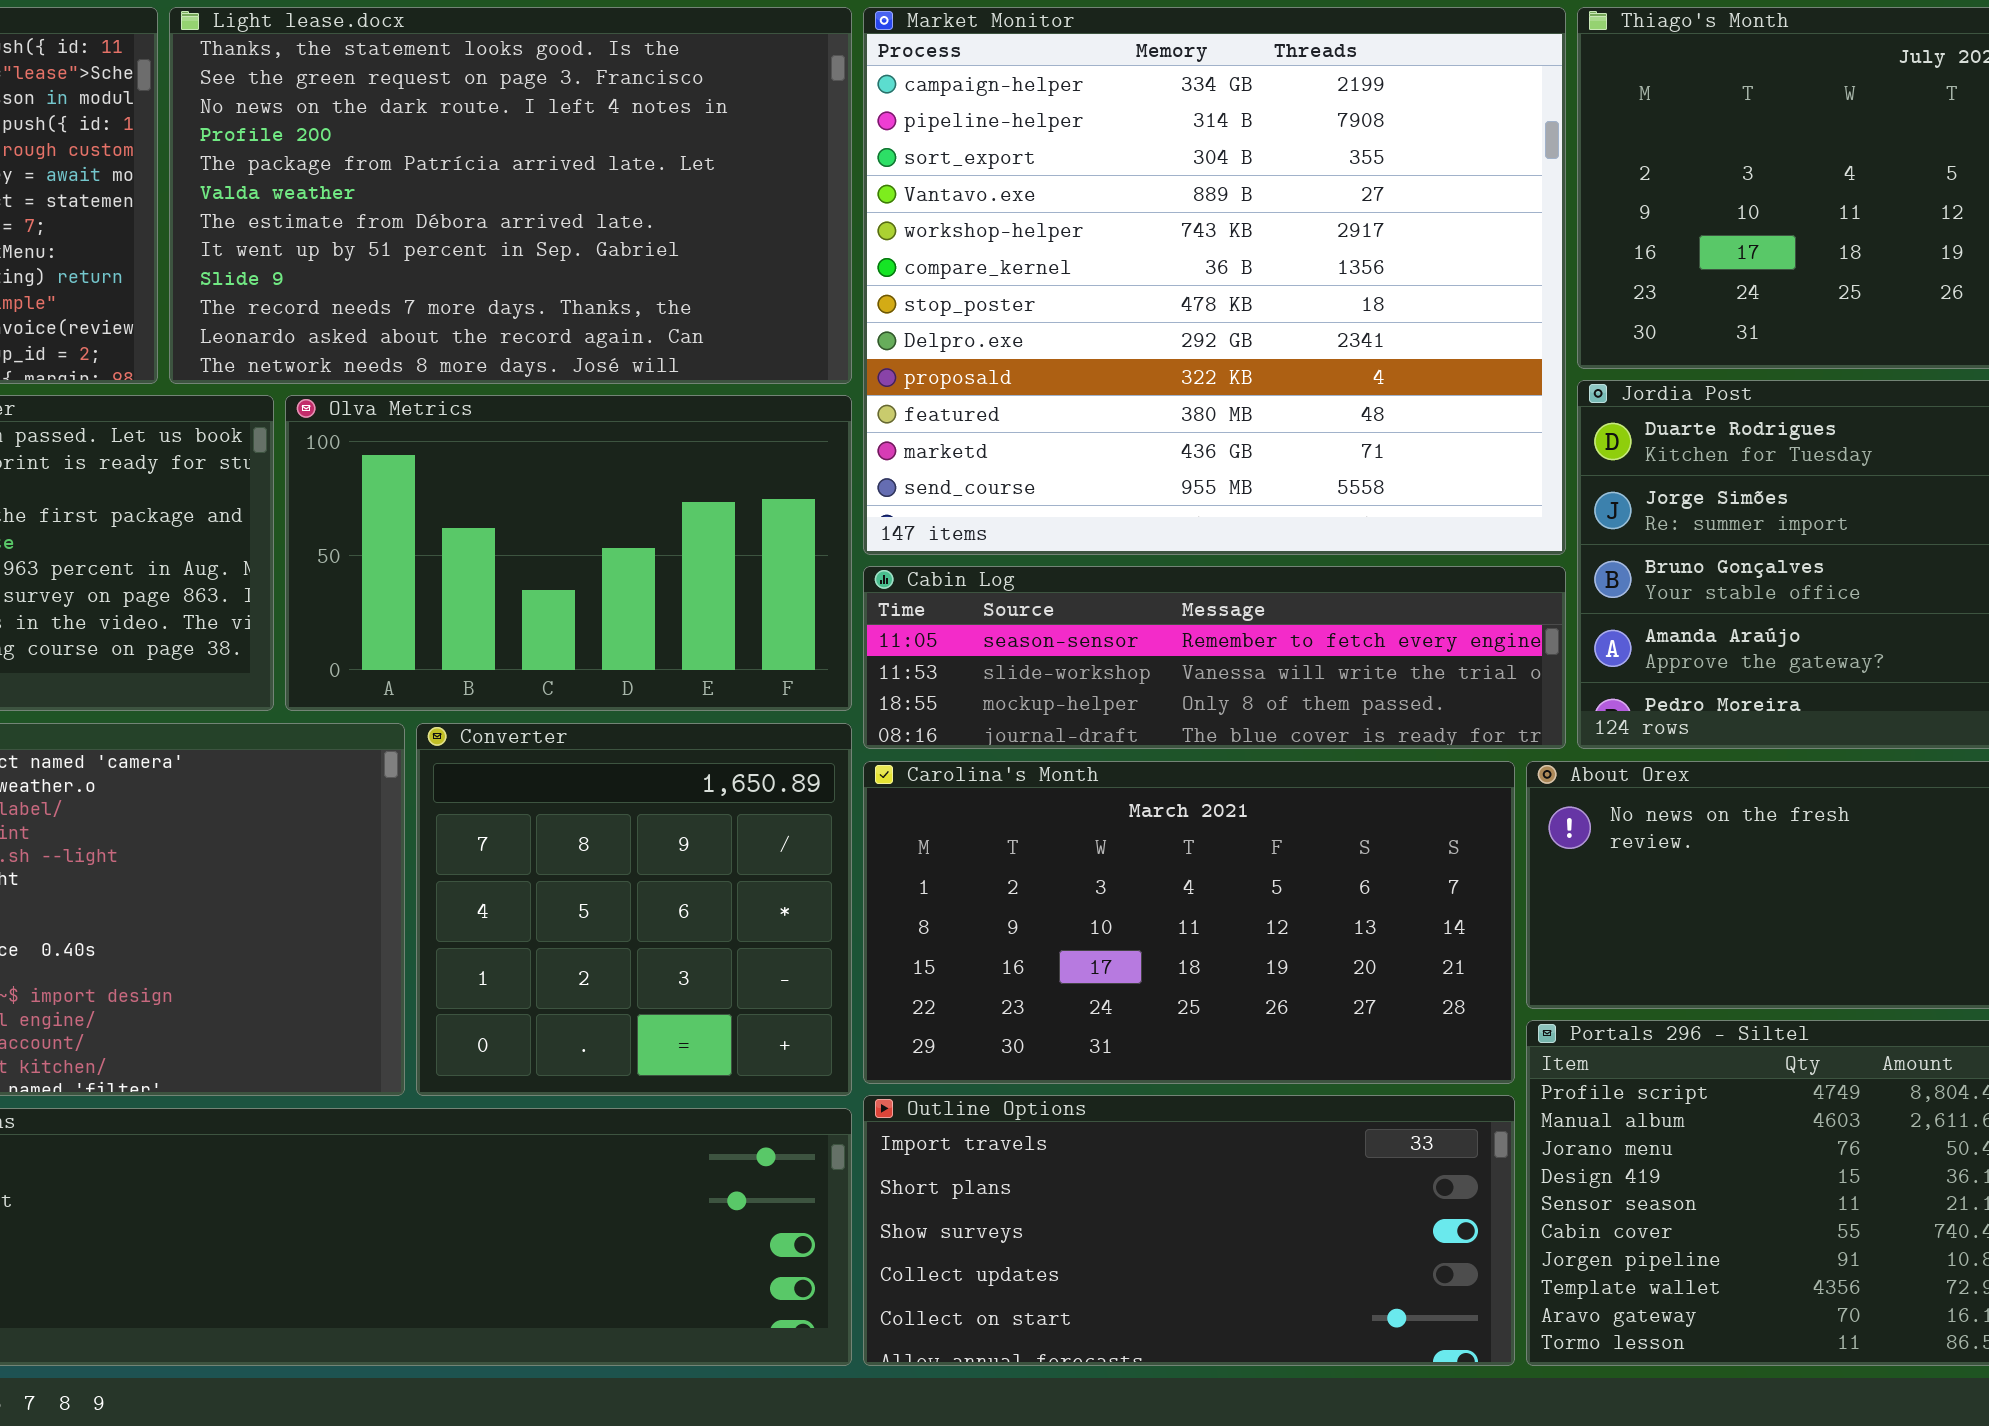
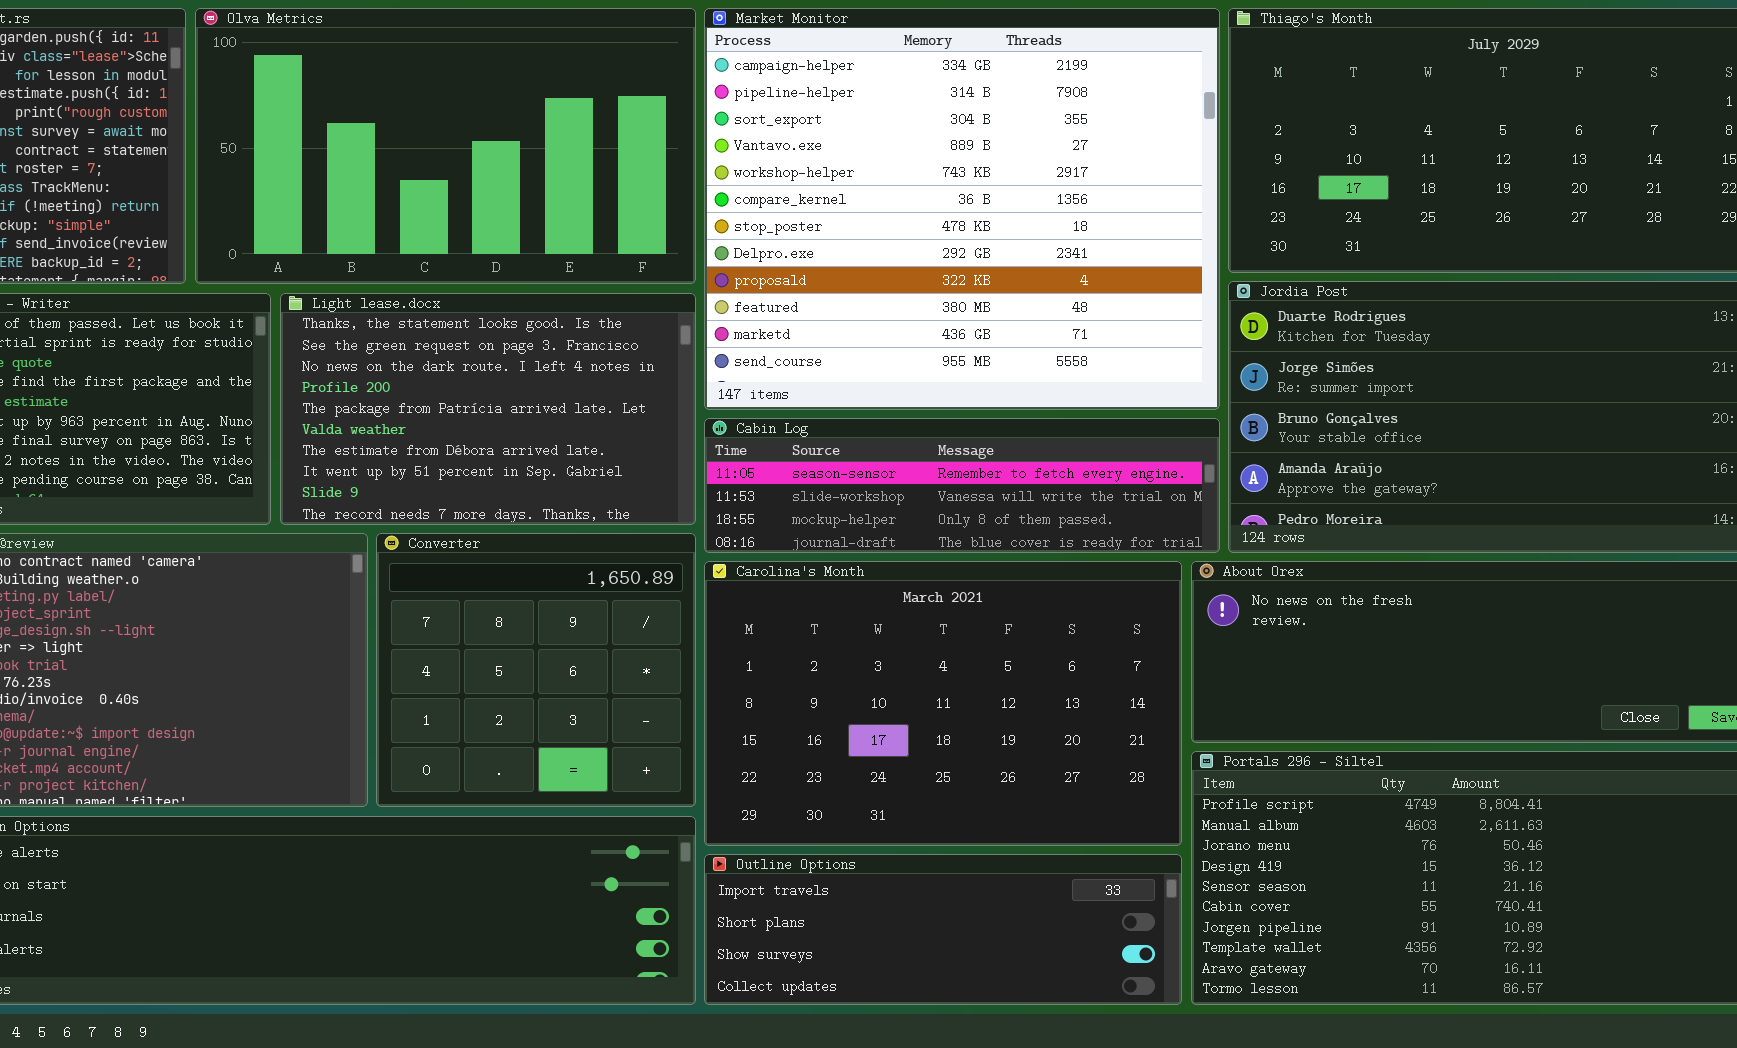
Light lease.docx: [169,7,852,384] -> [280,293,696,525], moved, resized
Olva Metrics: [285,395,852,711] -> [195,8,696,284], moved, resized
Carolina's Month: [863,761,1515,1084] -> [704,561,1182,846], resized
Outline Options: [863,1095,1515,1366] -> [704,854,1182,1005], resized

